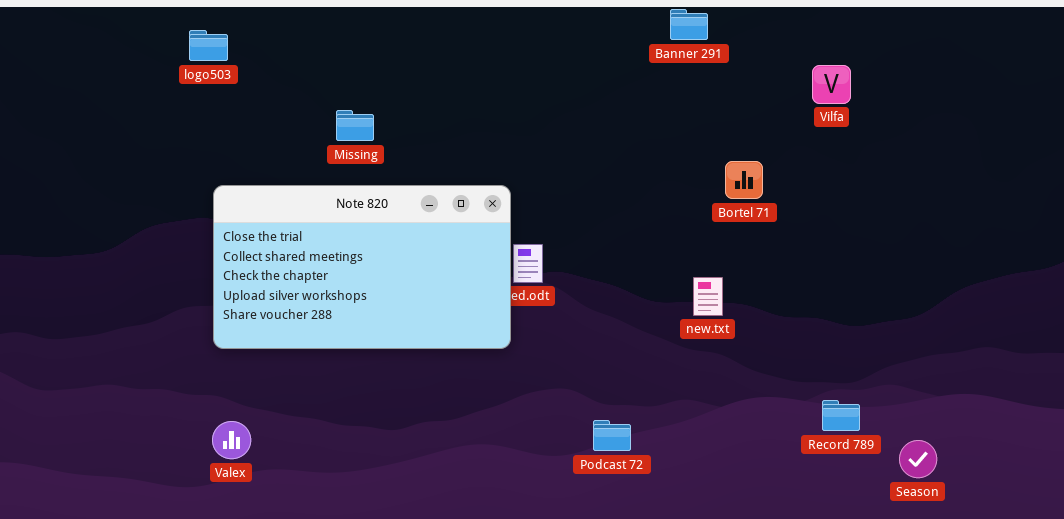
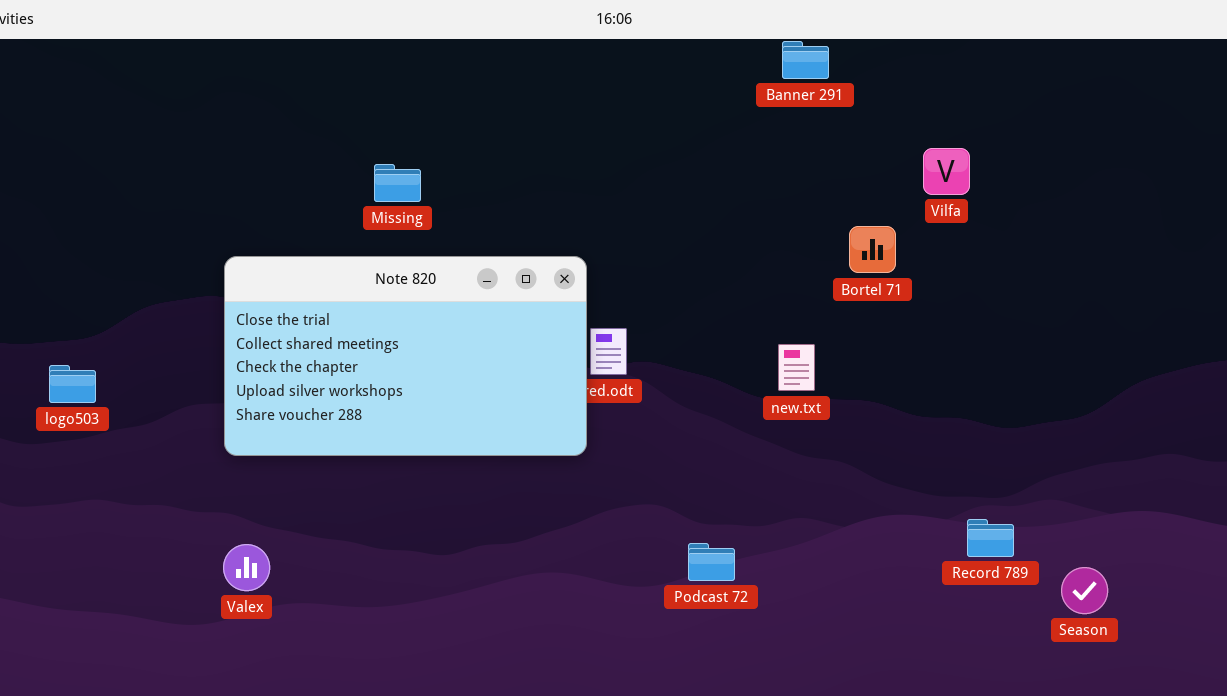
logo503: [189,30,228,61] -> [49,365,96,403], moved
Vilfa: [812,65,851,104] -> [923,148,970,195], moved
new.txt: [693,277,723,316] -> [778,344,815,391], moved

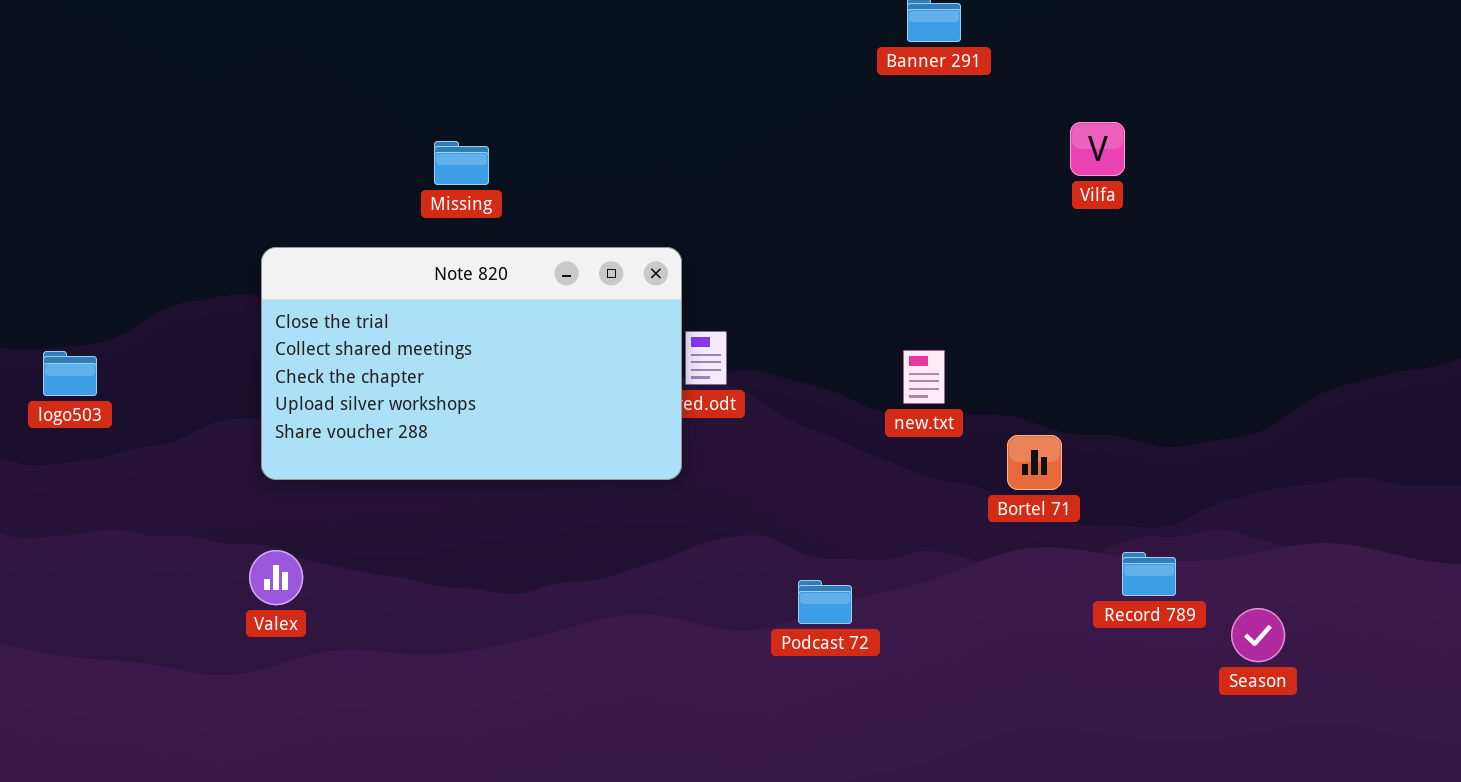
Bortel 71: [849,226,896,273] -> [1007,435,1062,490], moved
logo503: [49,365,96,403] -> [43,351,97,396], moved
Valex: [223,544,270,591] -> [249,550,303,605], moved

